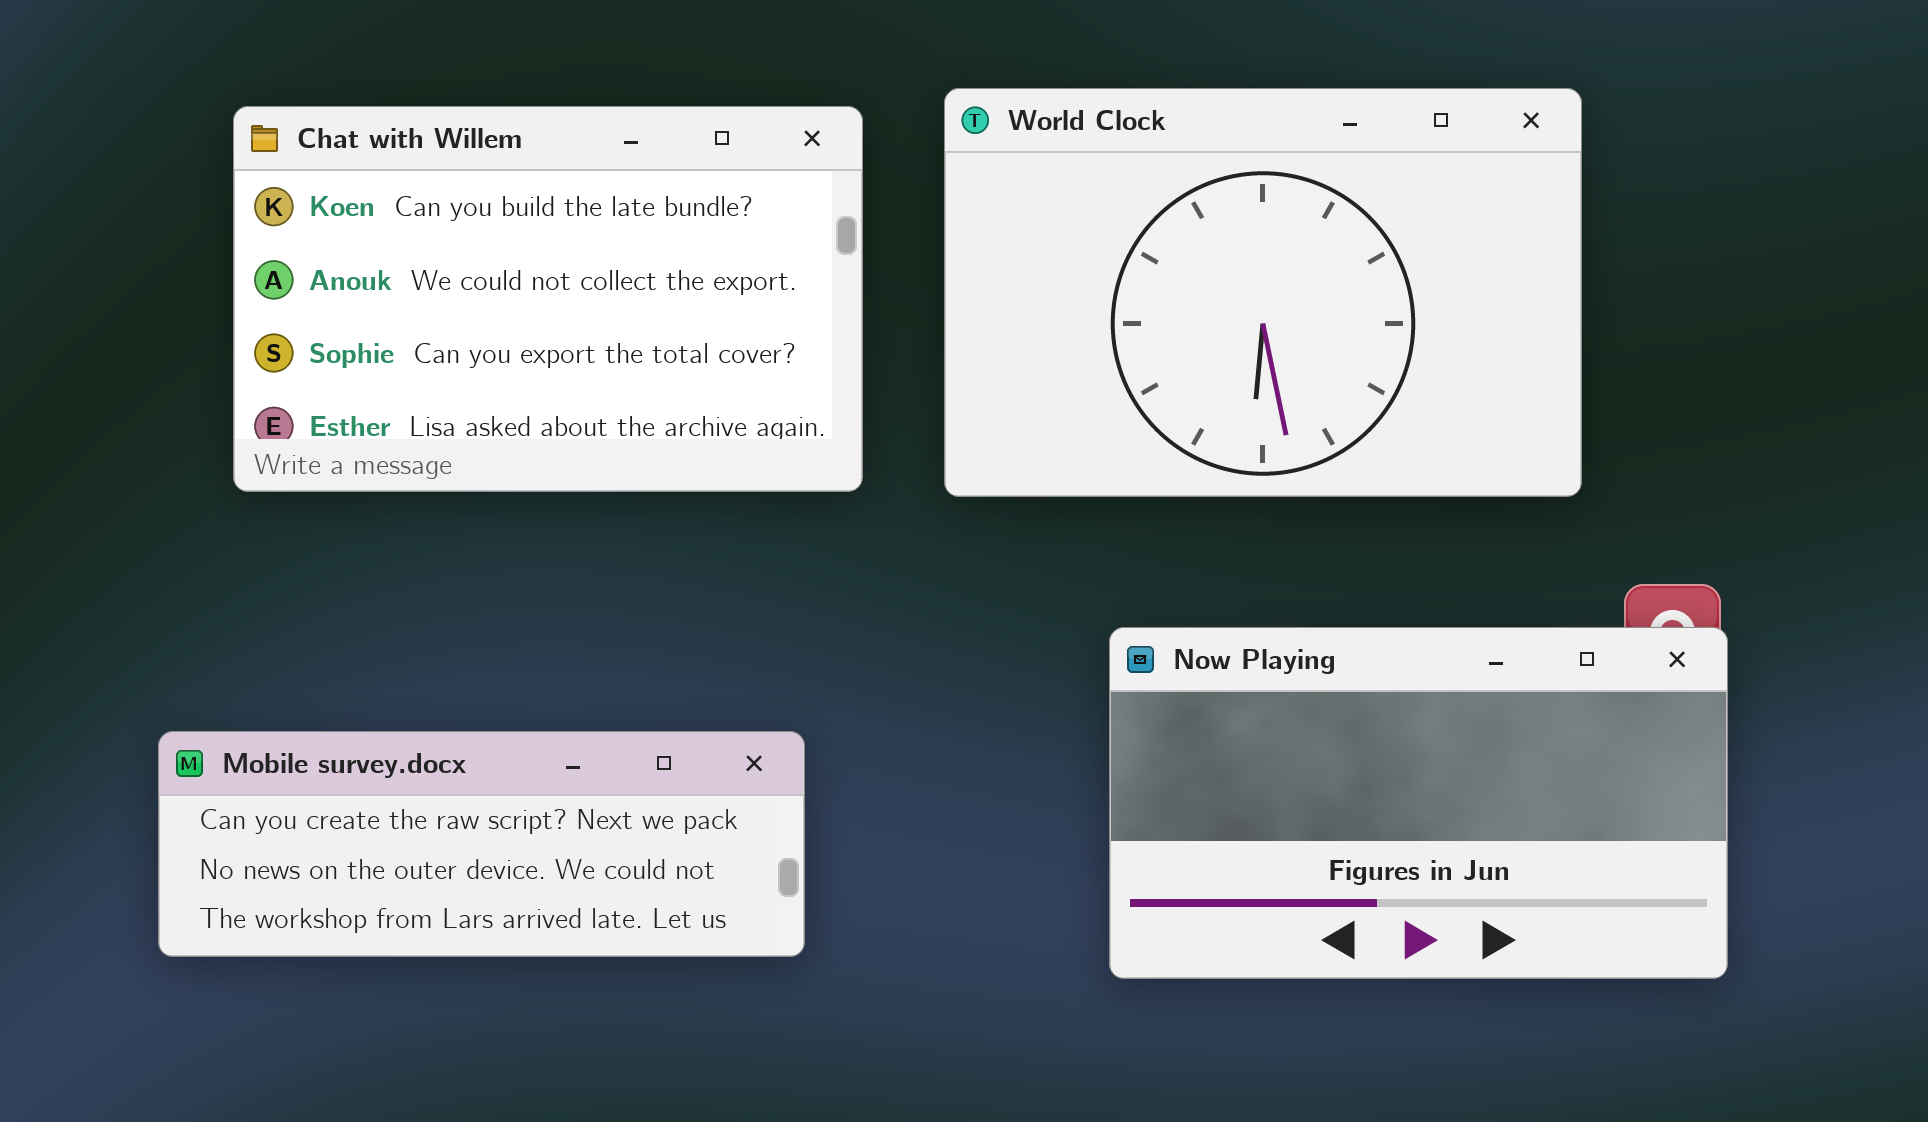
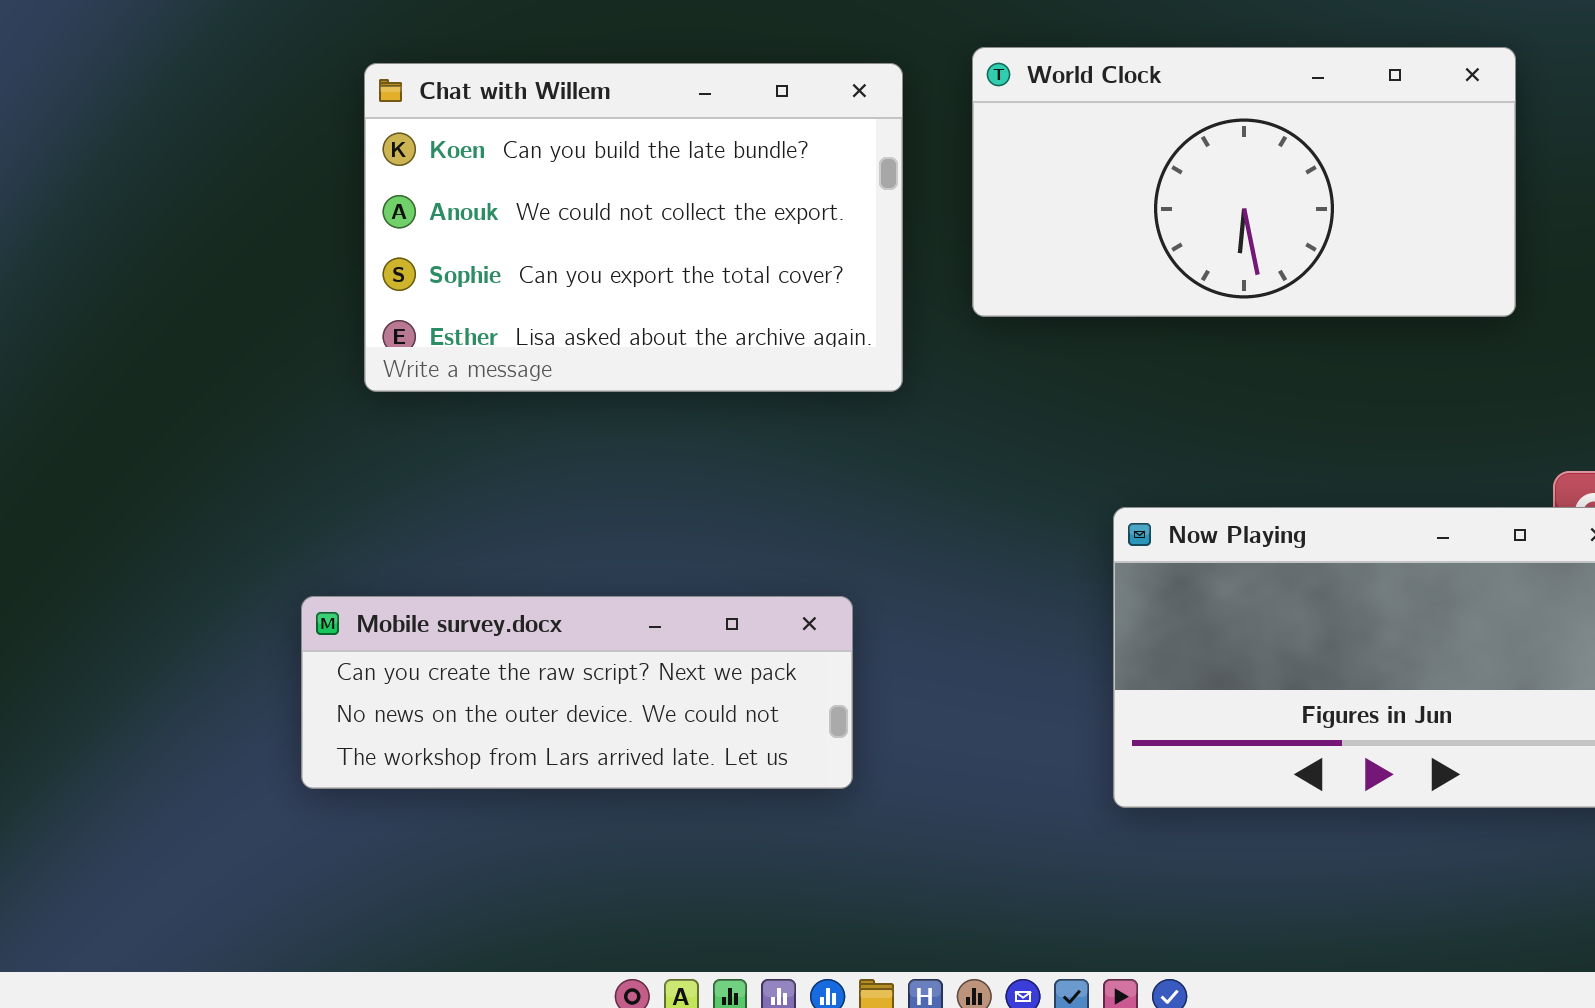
World Clock: [944,88,1582,497] -> [972,47,1516,317], resized

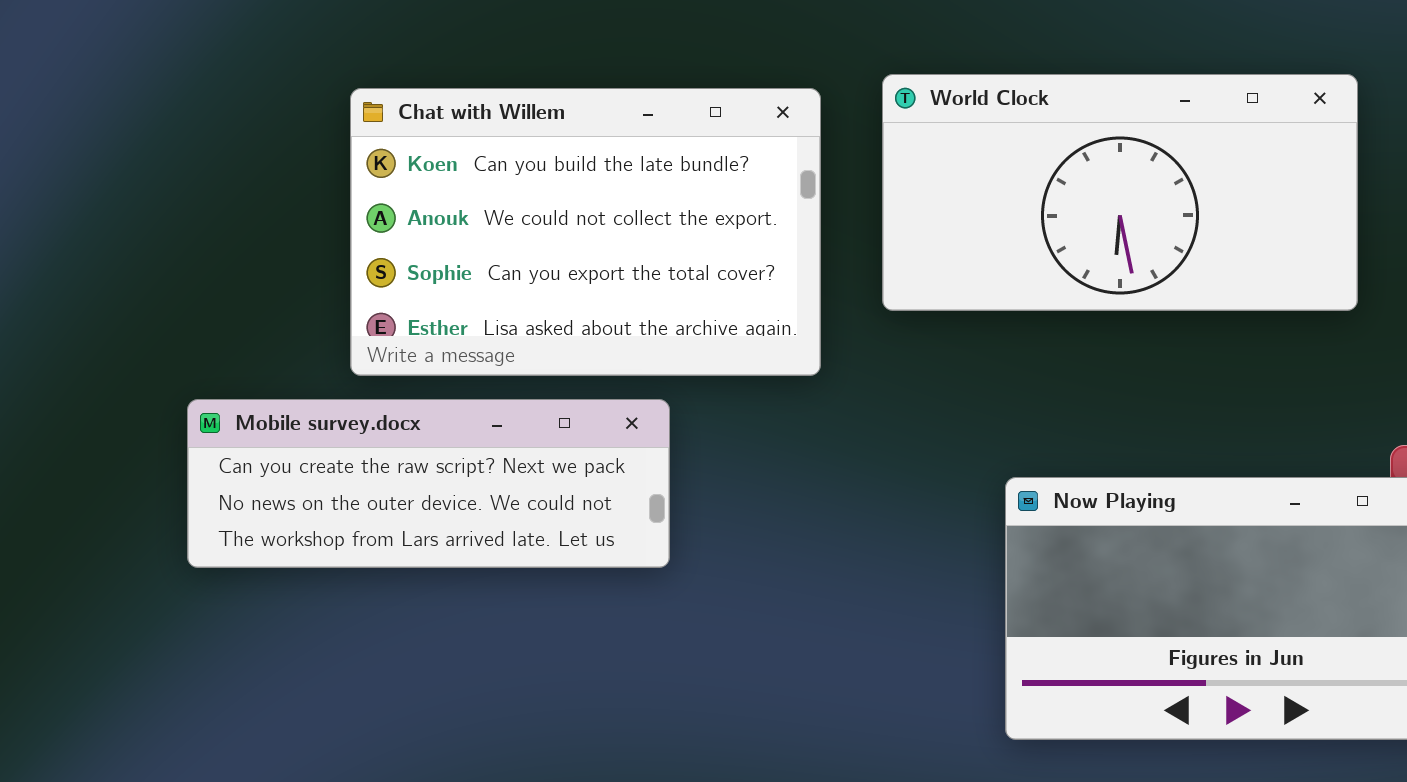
Mobile survey.docx: [301,596,853,789] -> [187,399,670,568], moved

